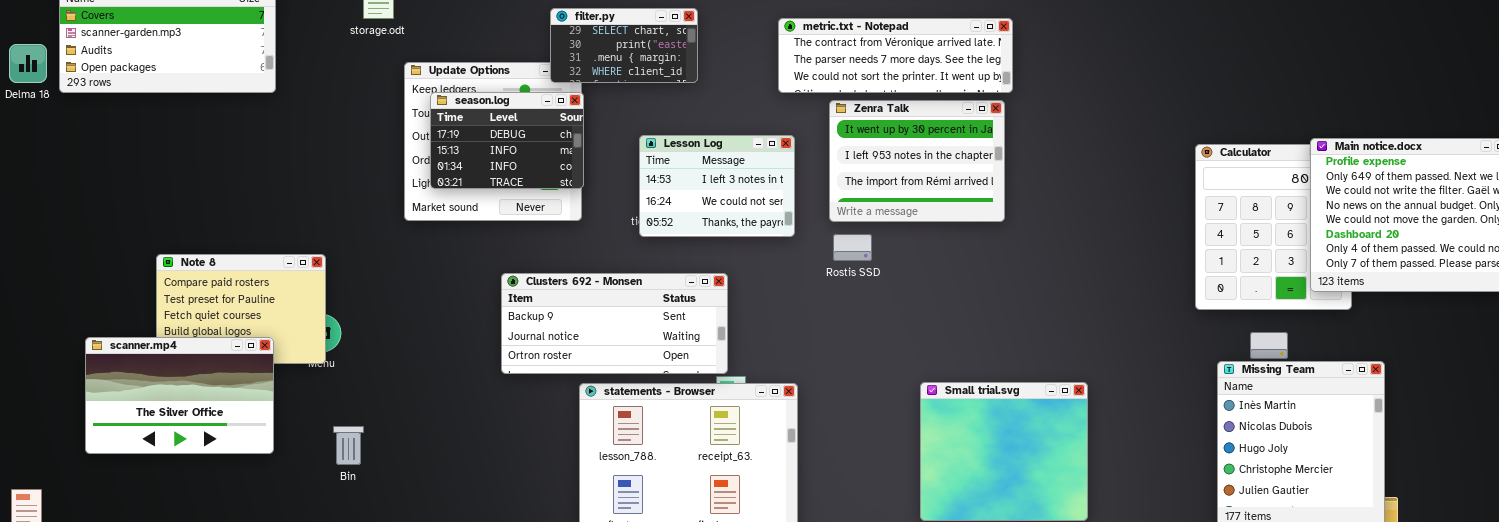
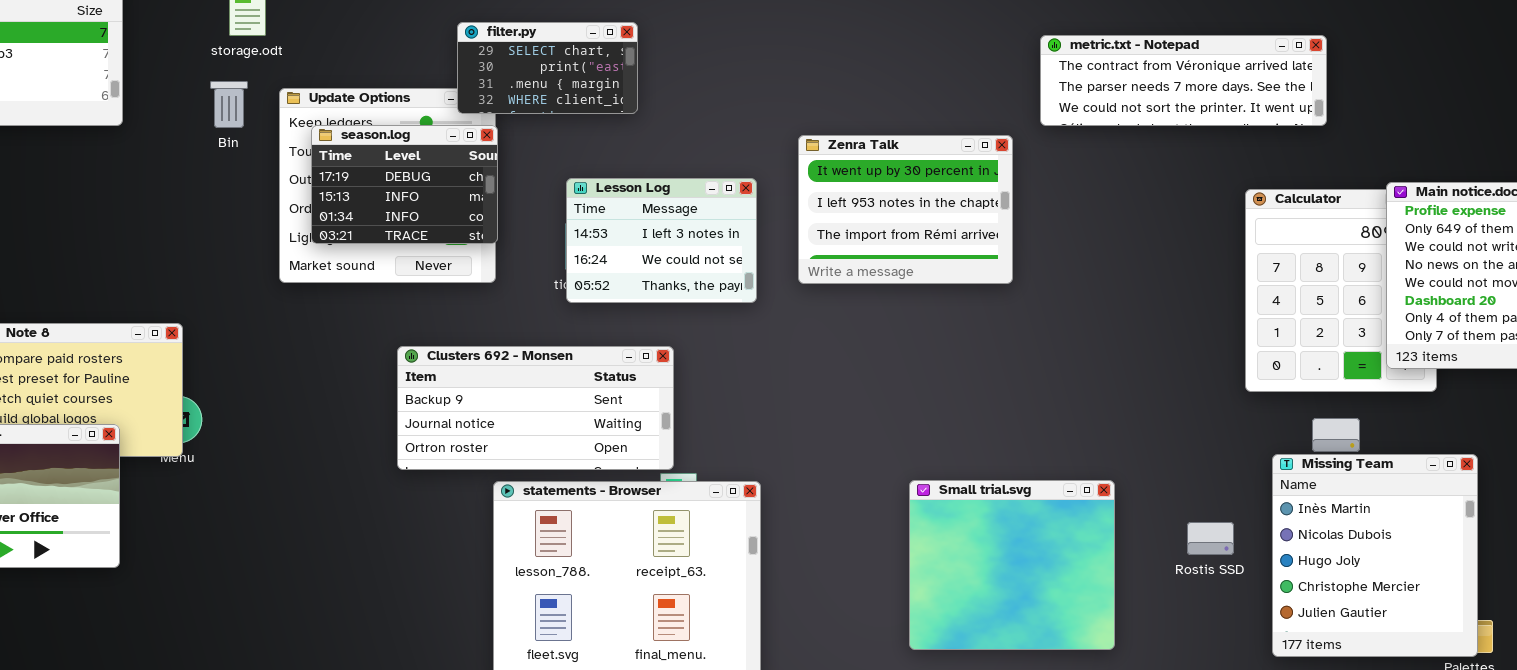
metric.txt - Notepad: [778,18,1013,93] -> [1040,35,1327,126], moved
Rostis SSD: [833,234,872,261] -> [1187,522,1234,555], moved
Bin: [333,426,364,465] -> [210,81,248,128], moved

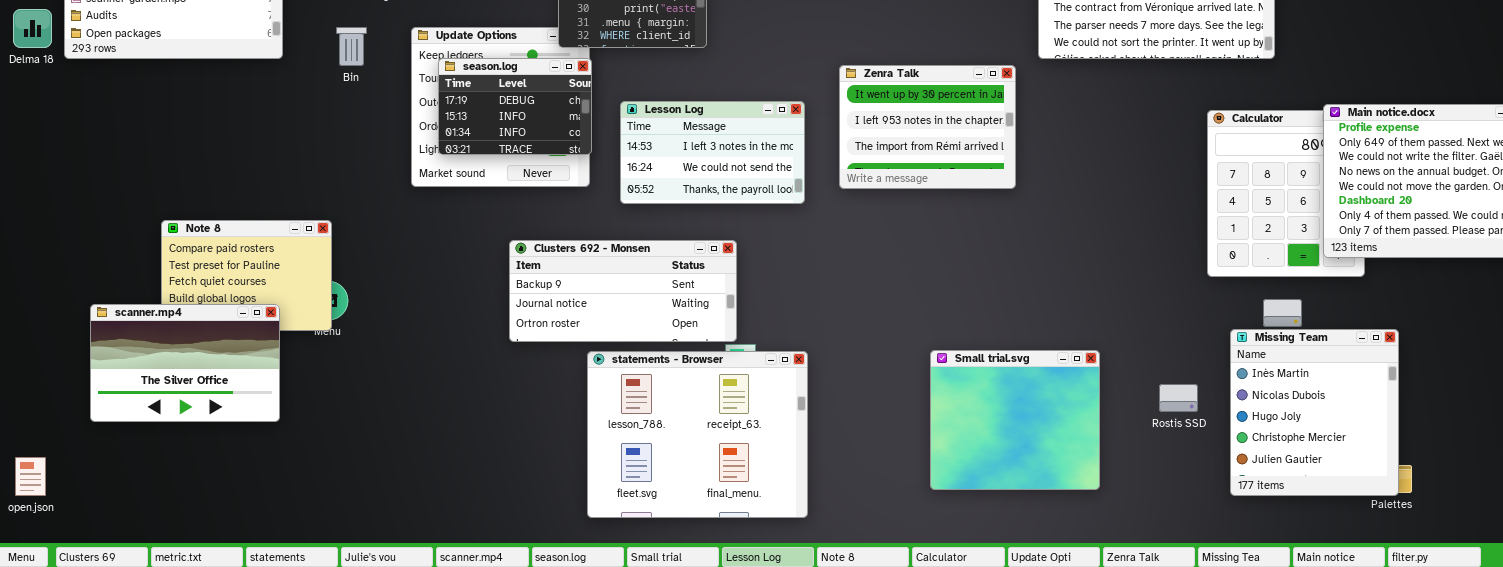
Bin: [210,81,248,128] -> [336,27,367,66], moved
Lesson Log: [566,178,757,303] -> [620,101,805,204], resized

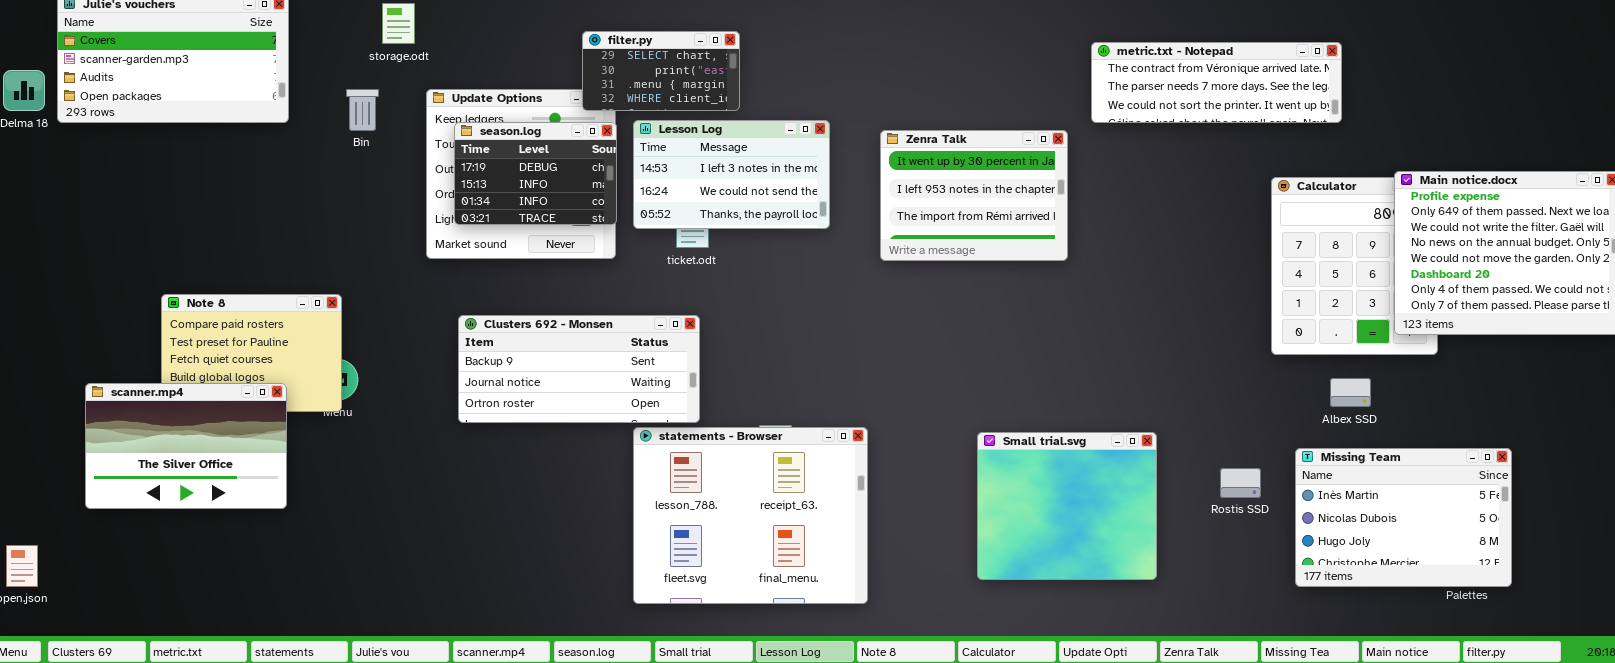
Lesson Log: [620,101,805,204] -> [633,120,830,229], moved
Clusters 692 - Monsen: [509,240,737,342] -> [458,315,700,423], moved
Missing Team: [1230,329,1399,496] -> [1295,448,1512,587], resized
statements - Browser: [587,351,808,518] -> [633,427,868,604], moved

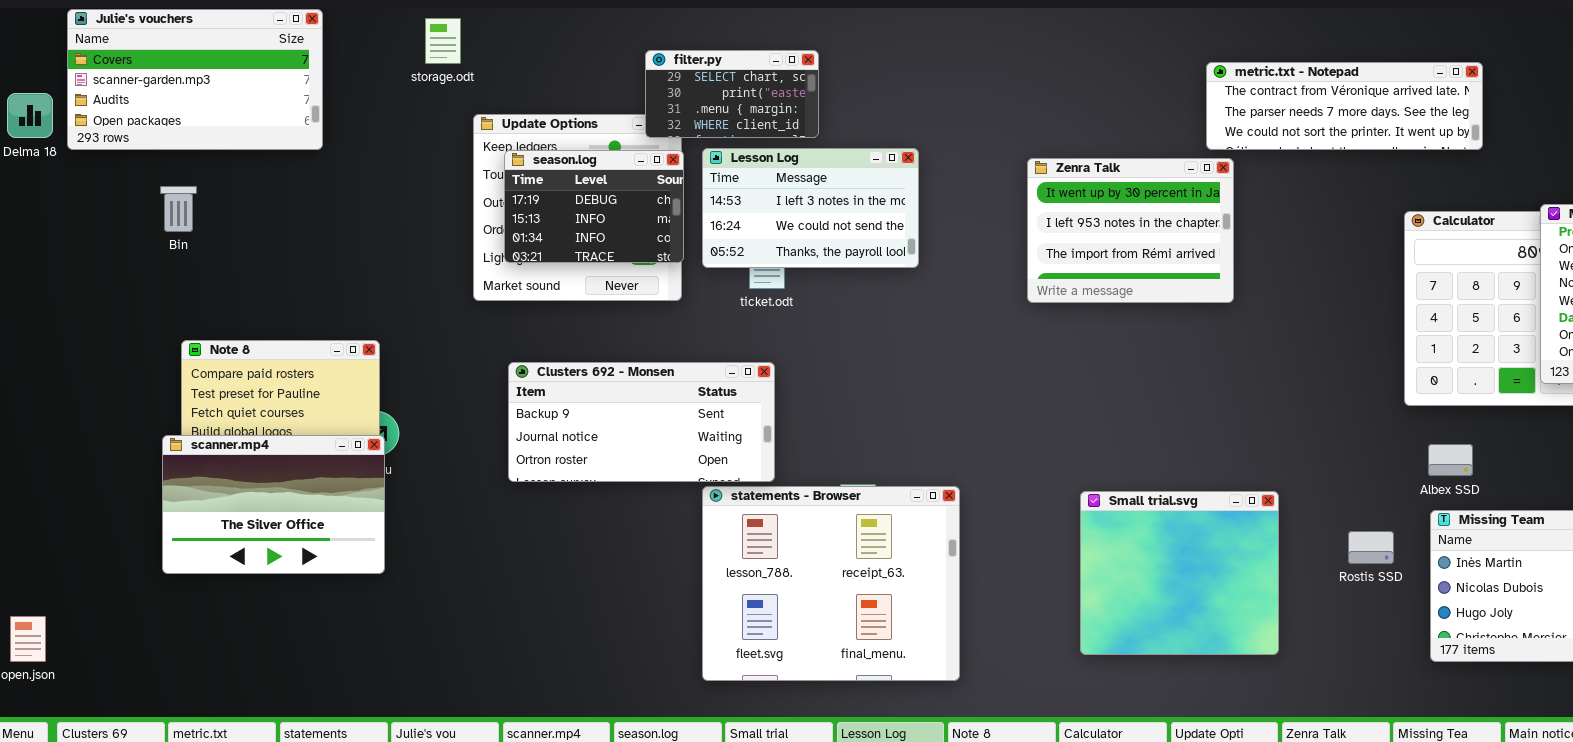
Bin: [346,89,379,131] -> [160,186,197,232], moved
Zenra Talk: [880,130,1068,261] -> [1027,158,1234,303], moved
Albex SSD: [1330,378,1371,407] -> [1428,444,1473,476], moved
scanner.mp4: [85,383,287,509] -> [162,435,385,574], moved

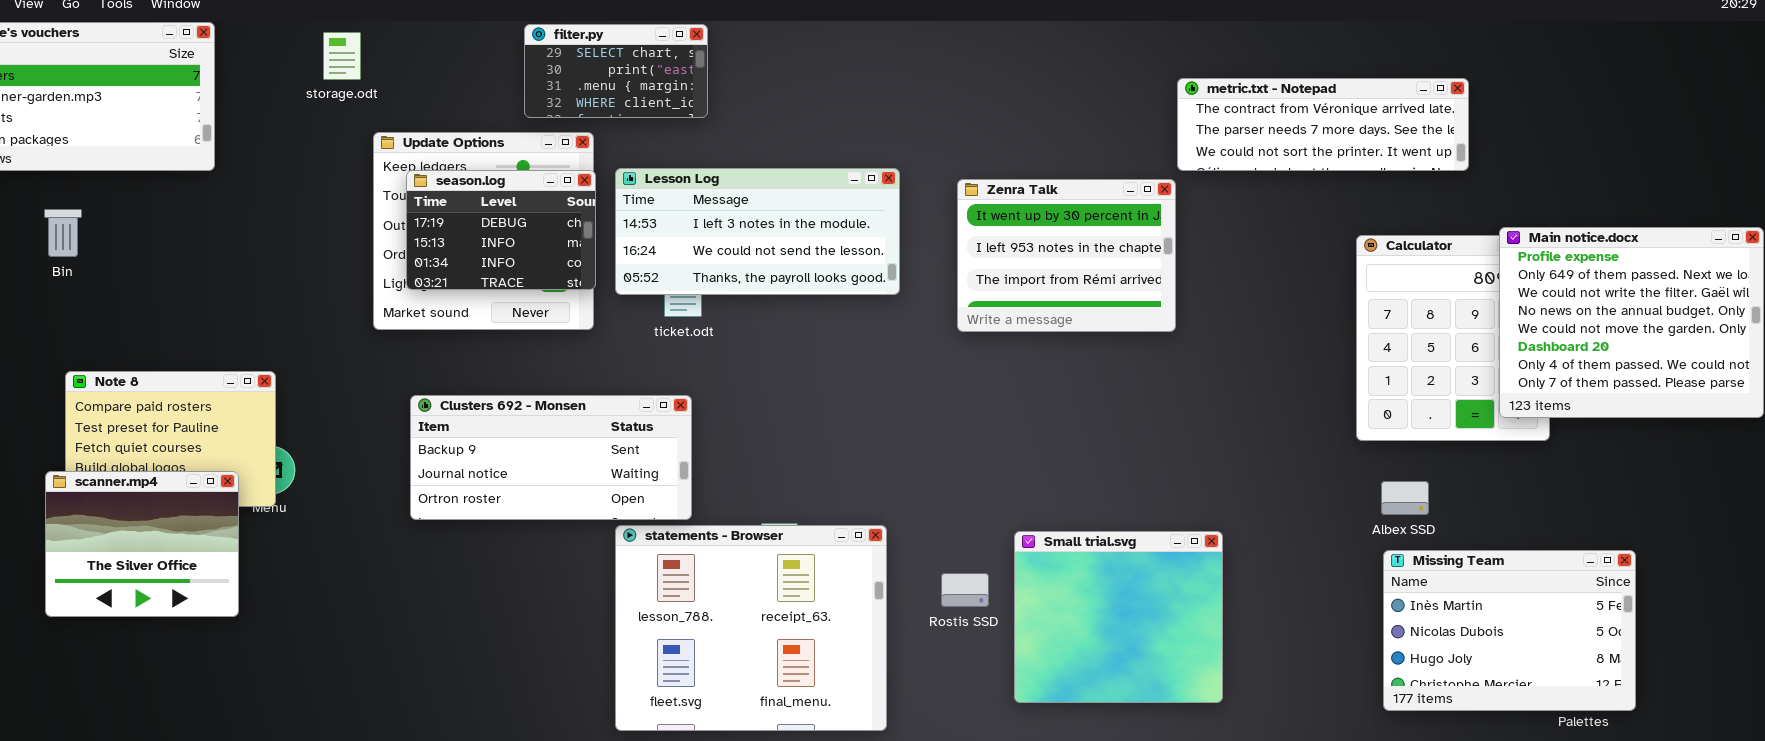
filter.py: [645,50,819,138] -> [524,24,708,118], moved
metric.txt - Notepad: [1206,62,1483,150] -> [1177,78,1469,171], moved
Lesson Log: [702,148,919,268] -> [615,168,900,295], resized
scanner.mp4: [162,435,385,574] -> [45,471,239,617], resized
Rostis SSD: [1348,531,1394,564] -> [941,573,989,607], moved

